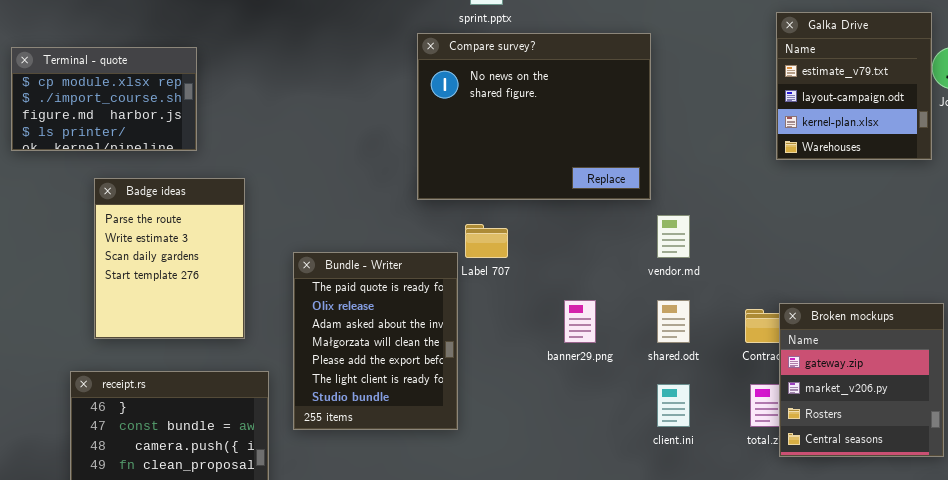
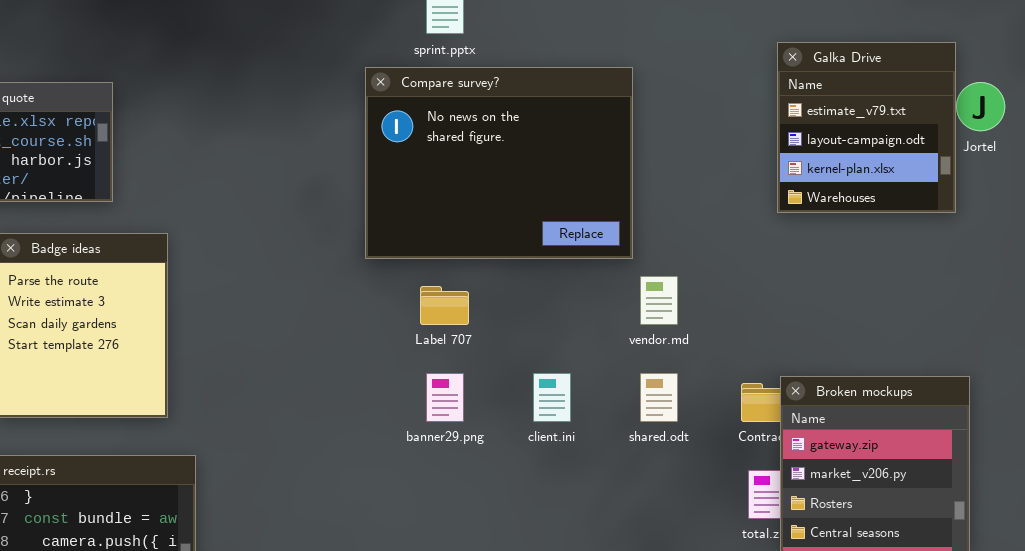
Bundle - Writer: [293,252,458,430] -> none, closed
banner29.png: [564,300,596,343] -> [426,373,464,422], moved
client.ini: [657,384,690,427] -> [533,373,571,422], moved

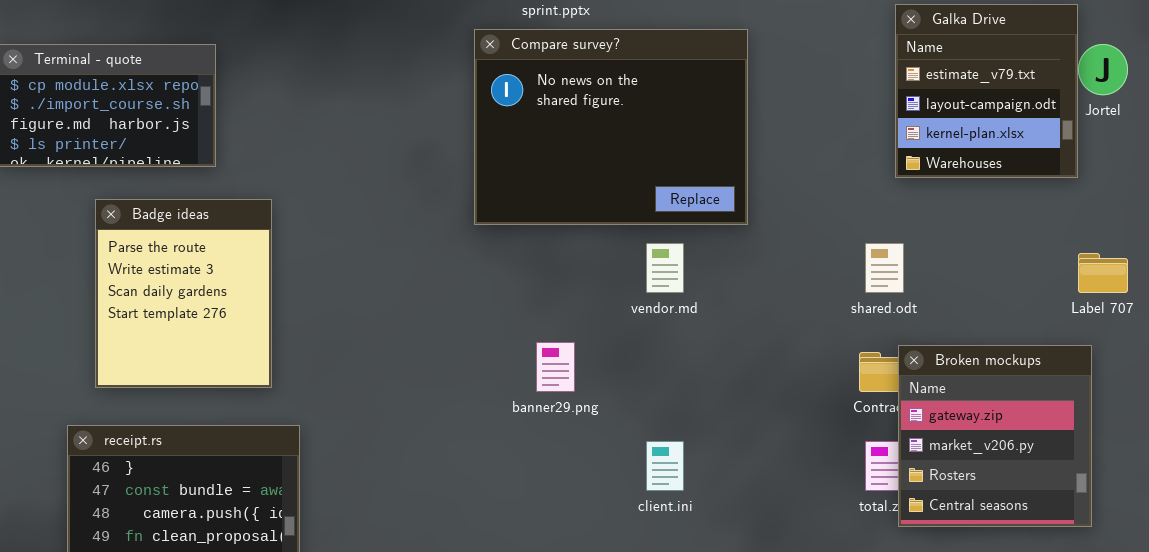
vendor.md: [640,276,678,325] -> [646,243,684,293], moved
Label 707: [420,286,469,325] -> [1078,253,1128,293], moved
client.ini: [533,373,571,422] -> [646,441,684,491], moved
shared.odt: [640,373,678,422] -> [865,243,904,293], moved

